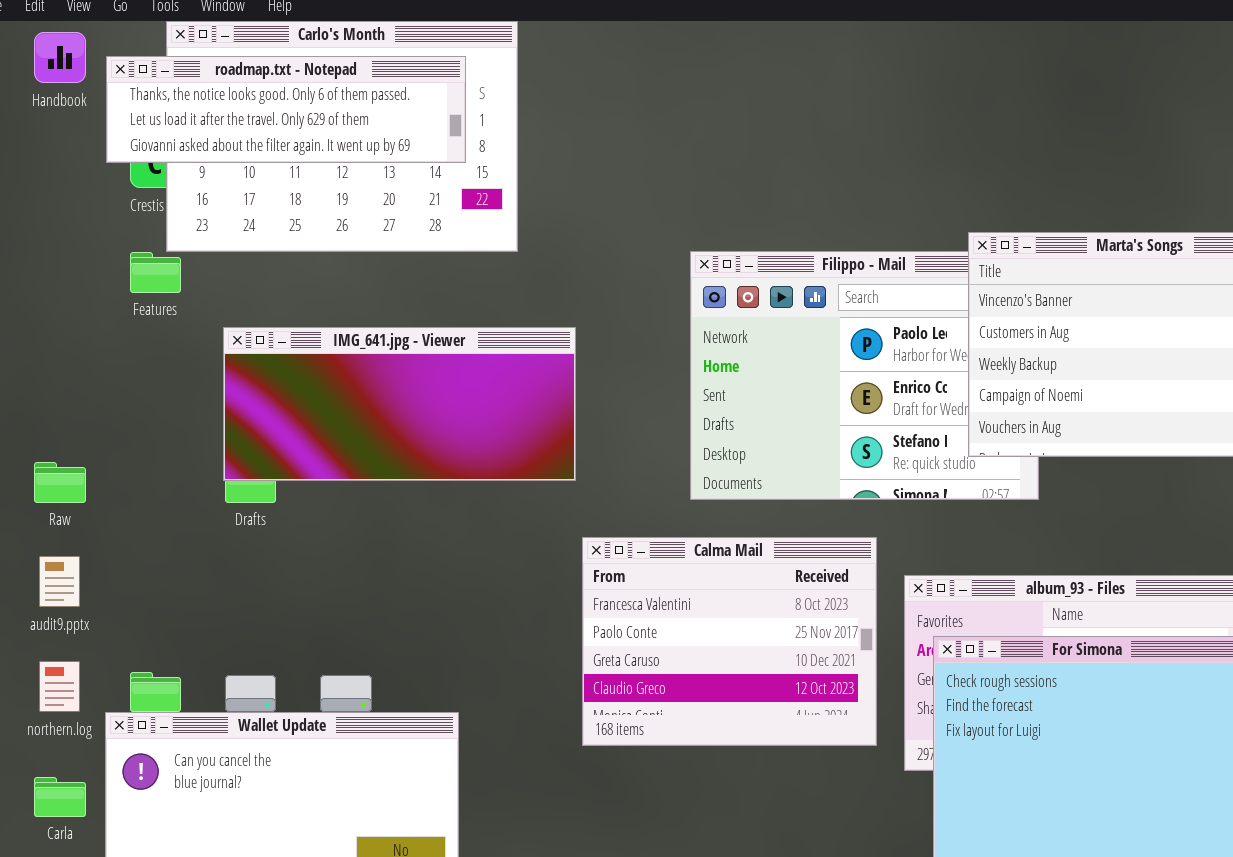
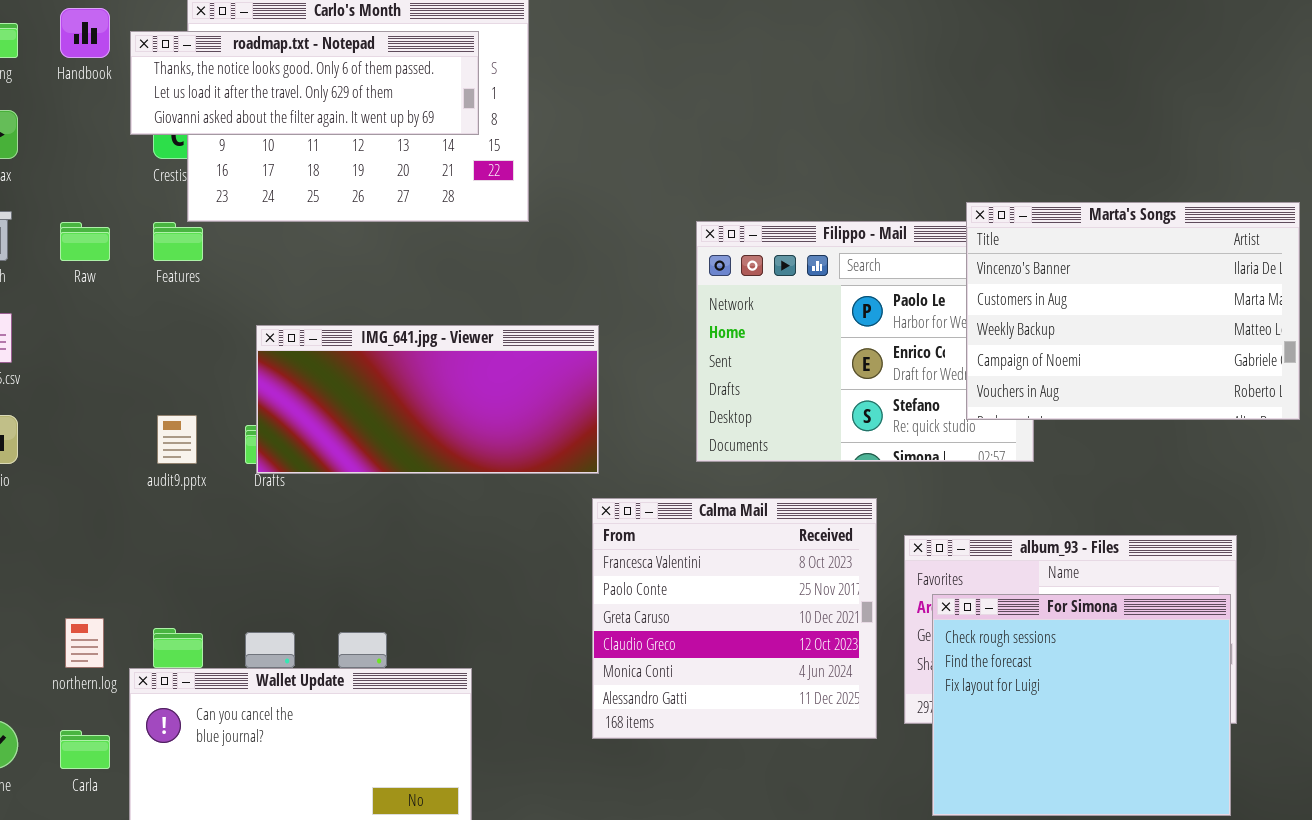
IMG_641.jpg - Viewer: [223,327,576,481] -> [256,325,599,474], moved
Raw: [34,462,86,503] -> [60,222,110,261], moved
Calma Mail: [582,537,877,746] -> [592,498,877,739], resized
audit9.pptx: [39,556,80,607] -> [157,415,197,464], moved

